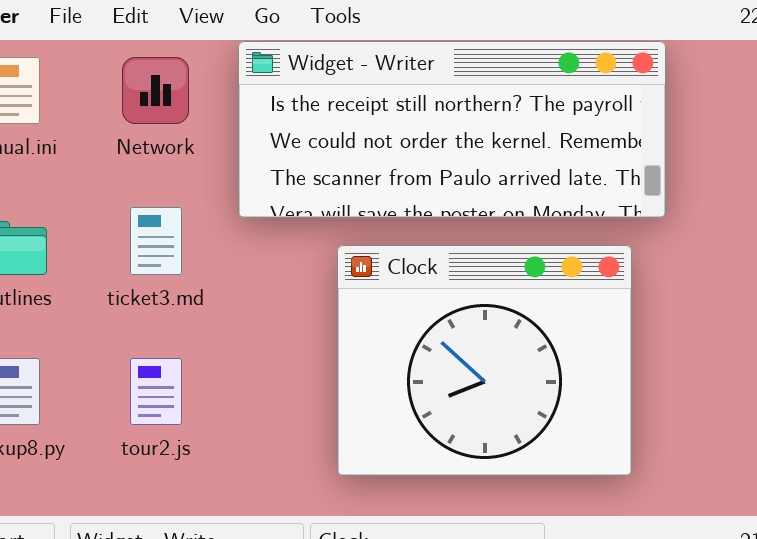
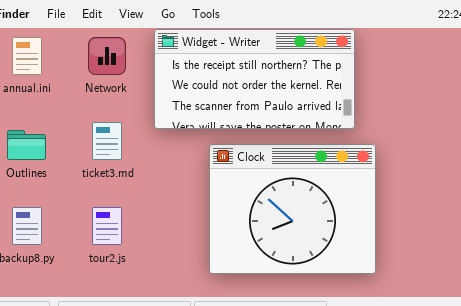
Widget - Writer: [238,41,666,218] -> [154,29,355,129], resized

